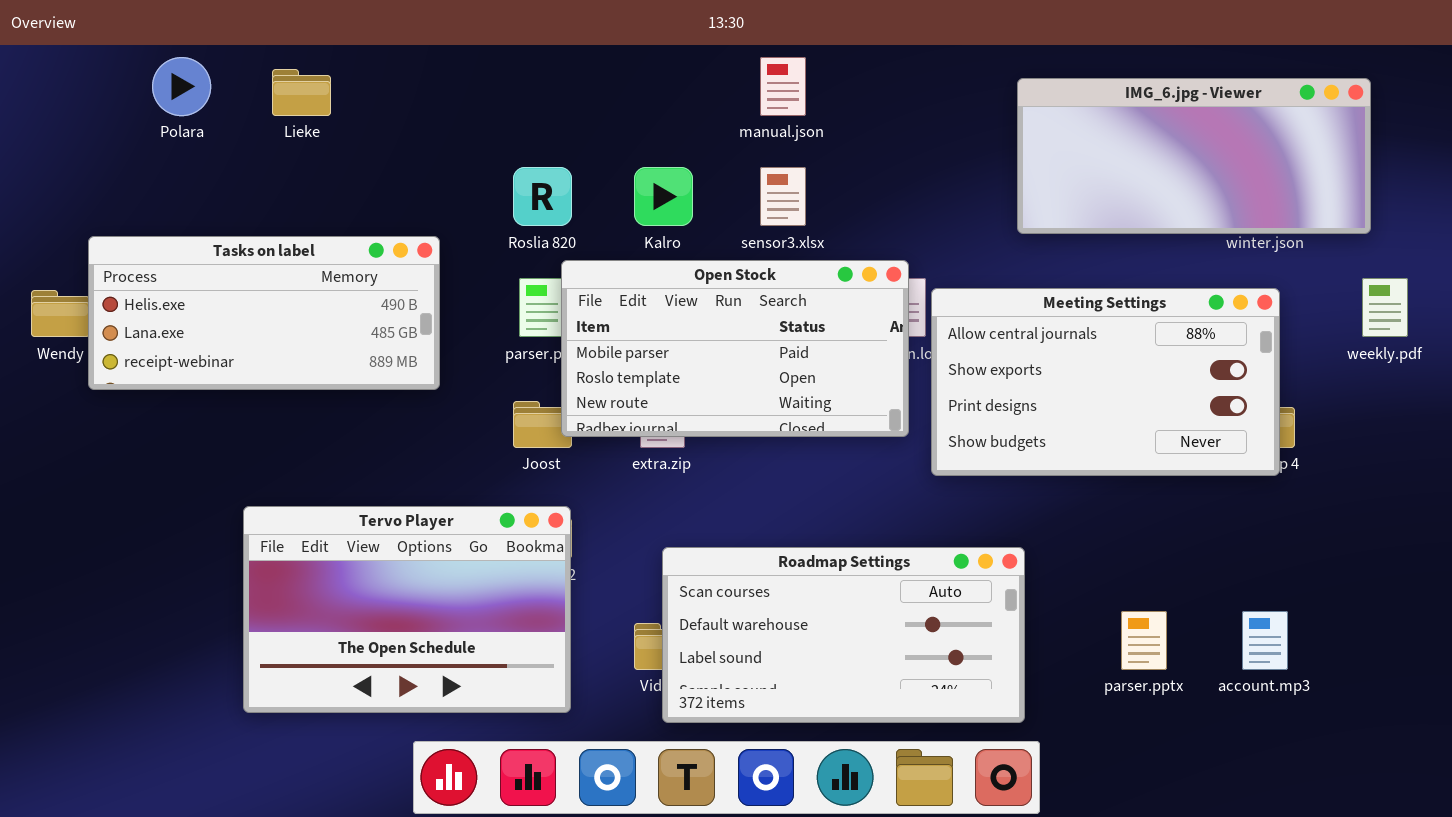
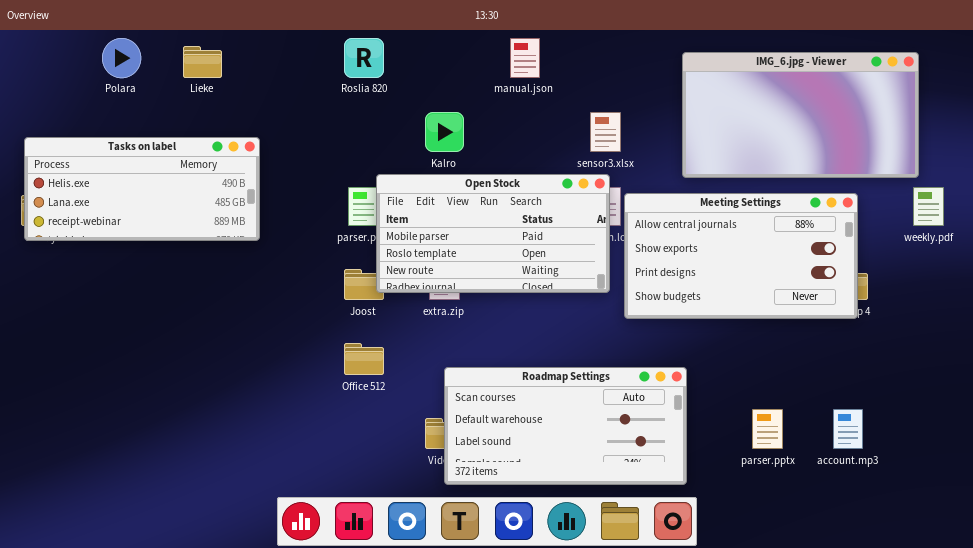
IMG_6.jpg - Viewer: [1017,78,1371,234] -> [682,52,919,178], resized
Roslia 820: [513,167,572,226] -> [344,38,384,78], moved
sensor3.xlsx: [760,167,806,226] -> [590,112,621,152], moved
Tasks on label: [88,236,440,390] -> [24,137,260,241], moved
Tervo Player: [243,506,571,713] -> none, closed

